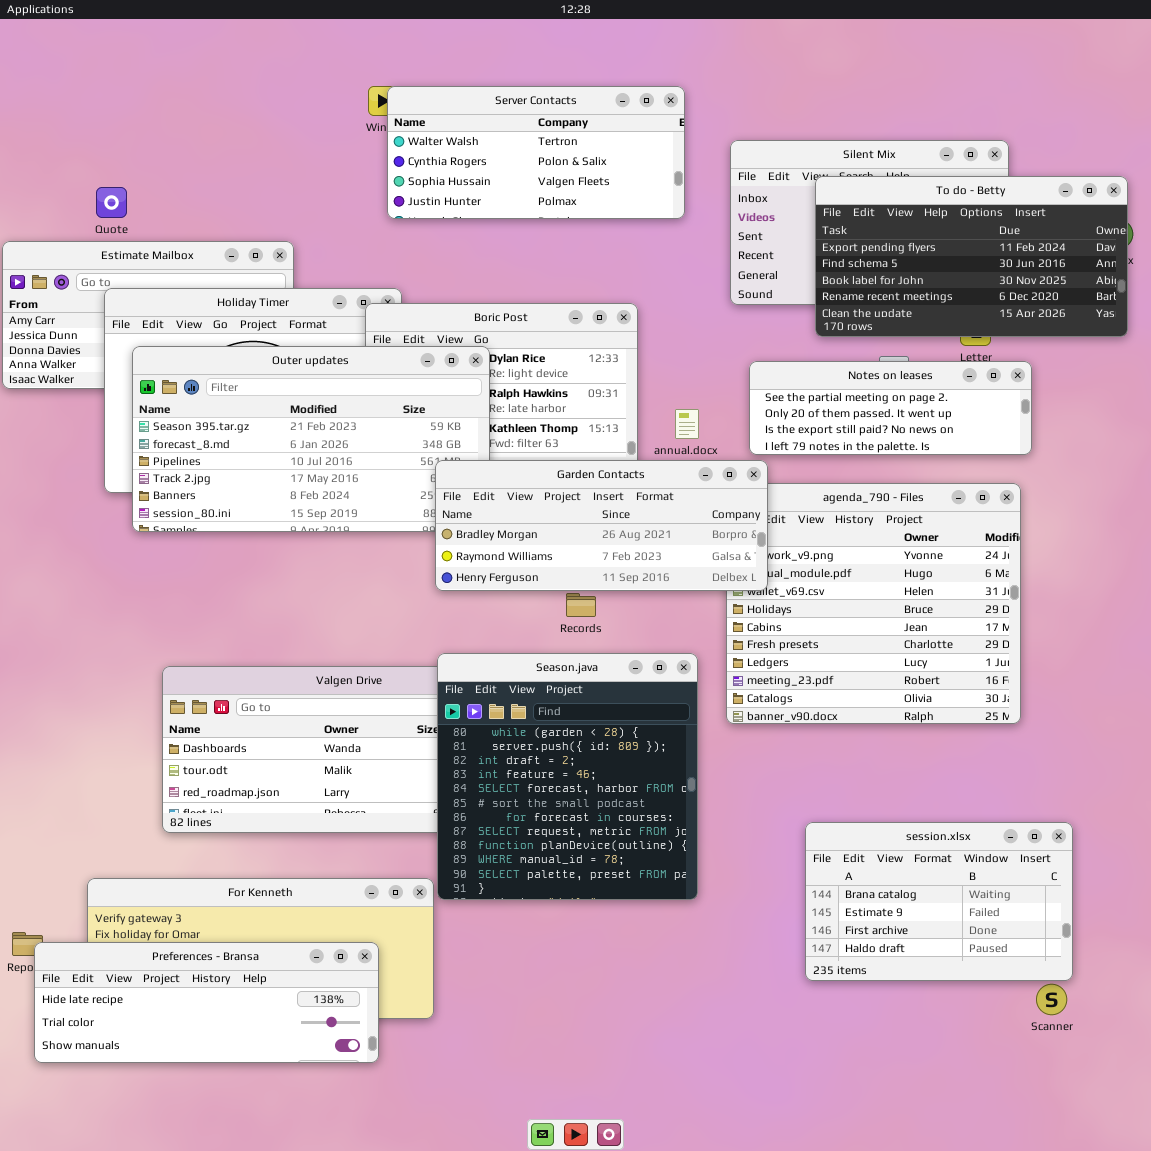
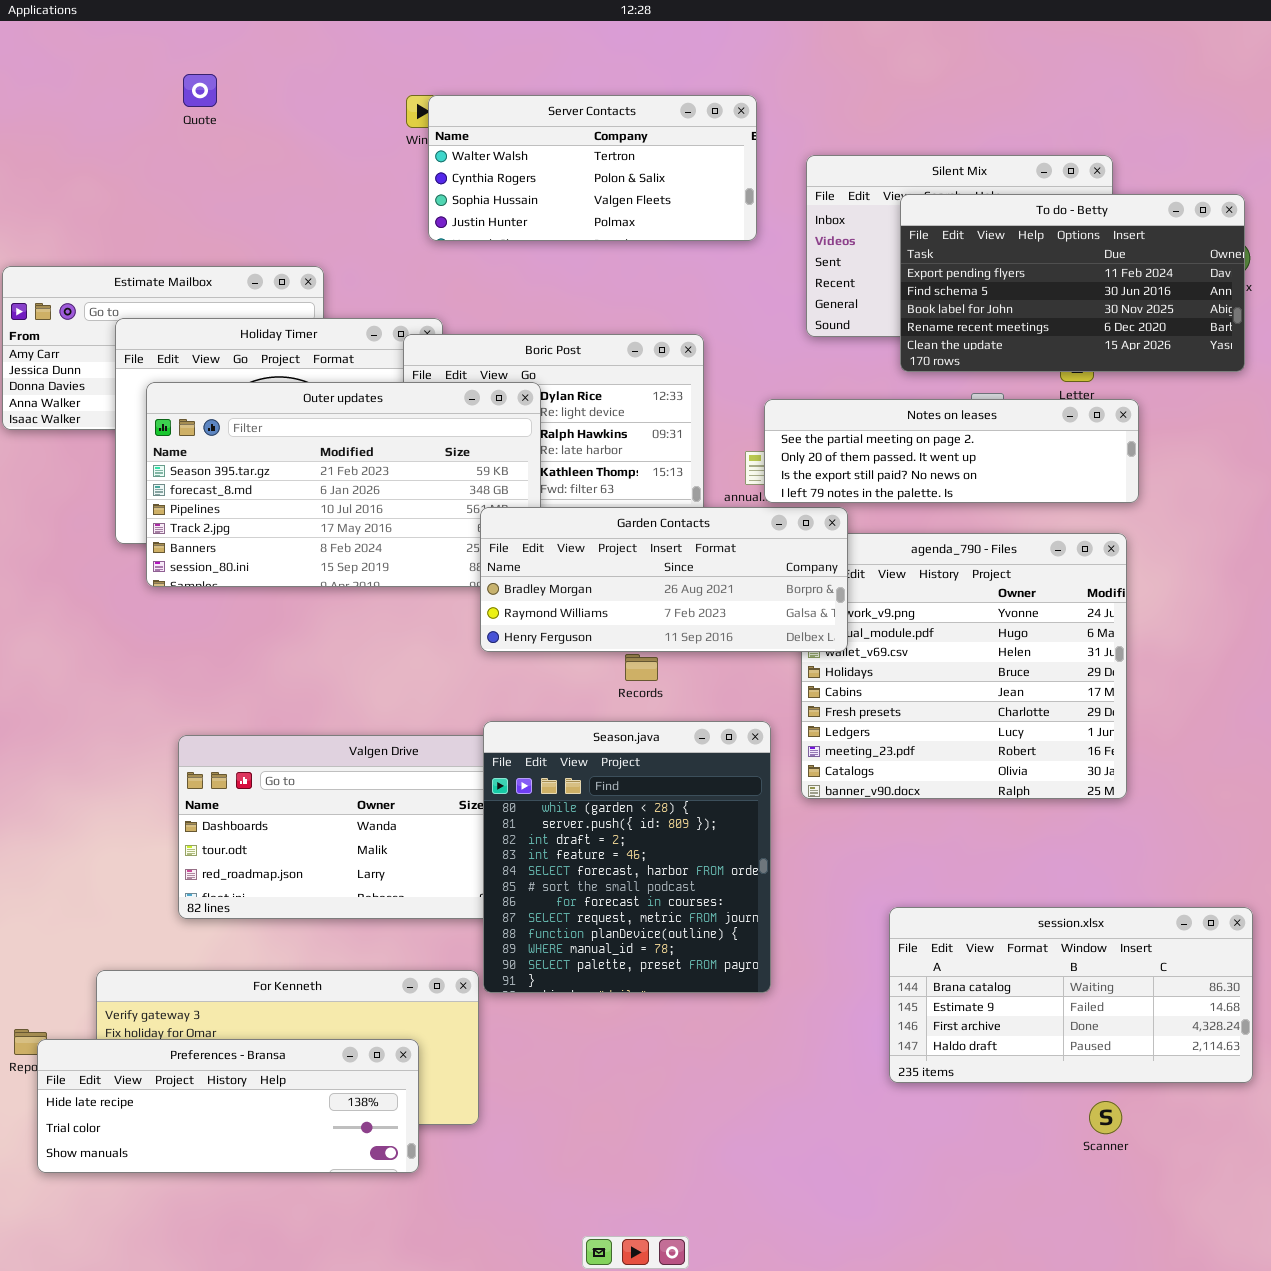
Quote: [96,187,127,218] -> [183,74,217,107], moved
Notes on leases: [749,361,1032,455] -> [764,399,1139,503], resized
session.xlsx: [805,822,1073,981] -> [889,907,1253,1083], resized
Scanner: [1036,984,1067,1015] -> [1089,1101,1122,1134], moved

